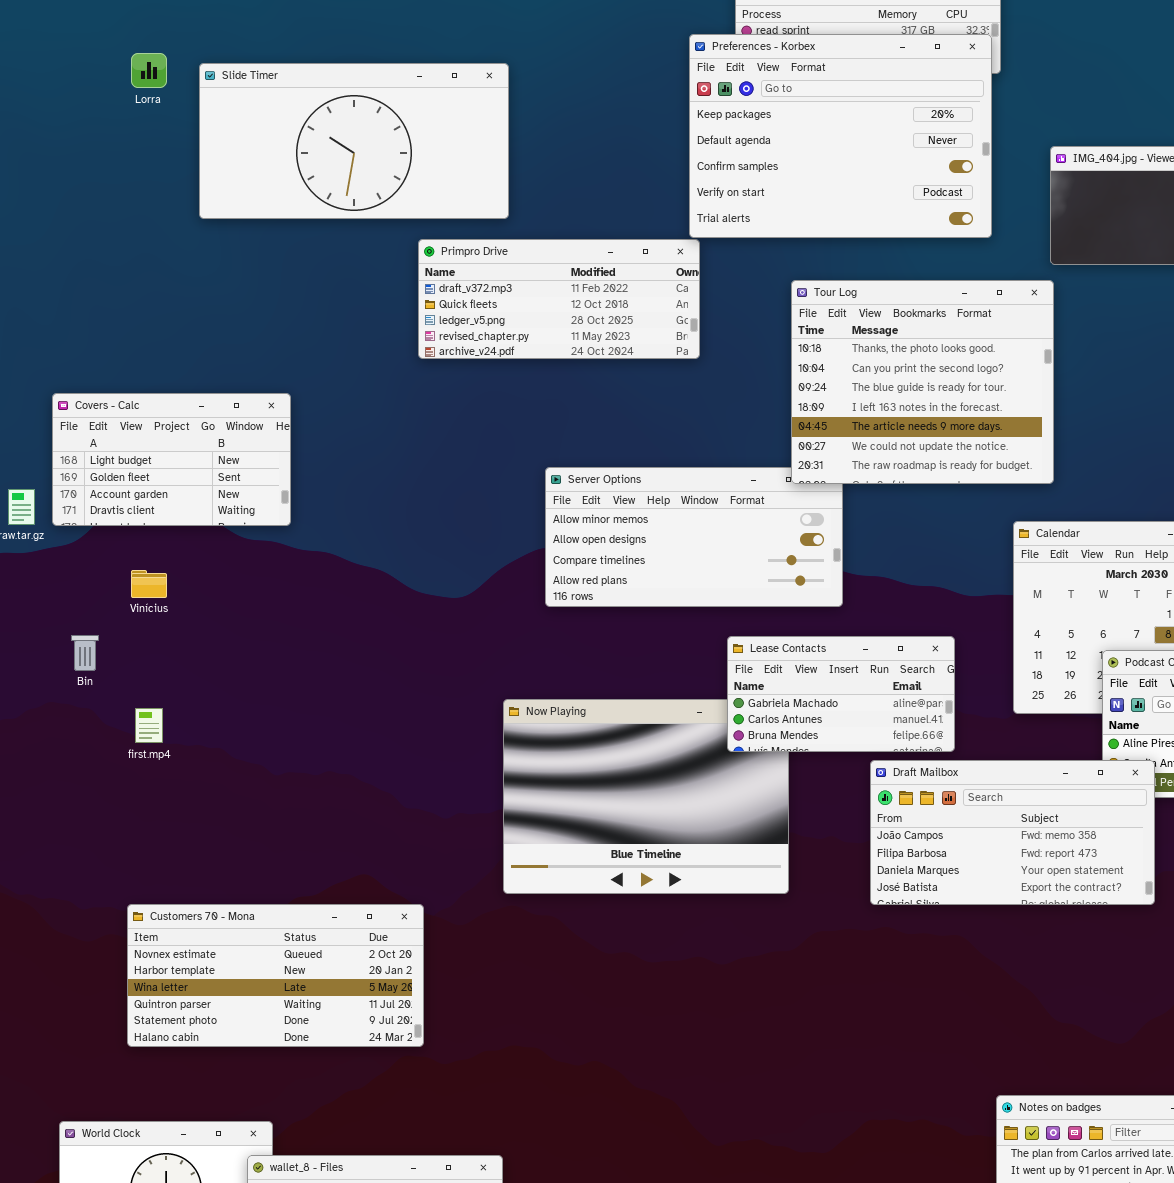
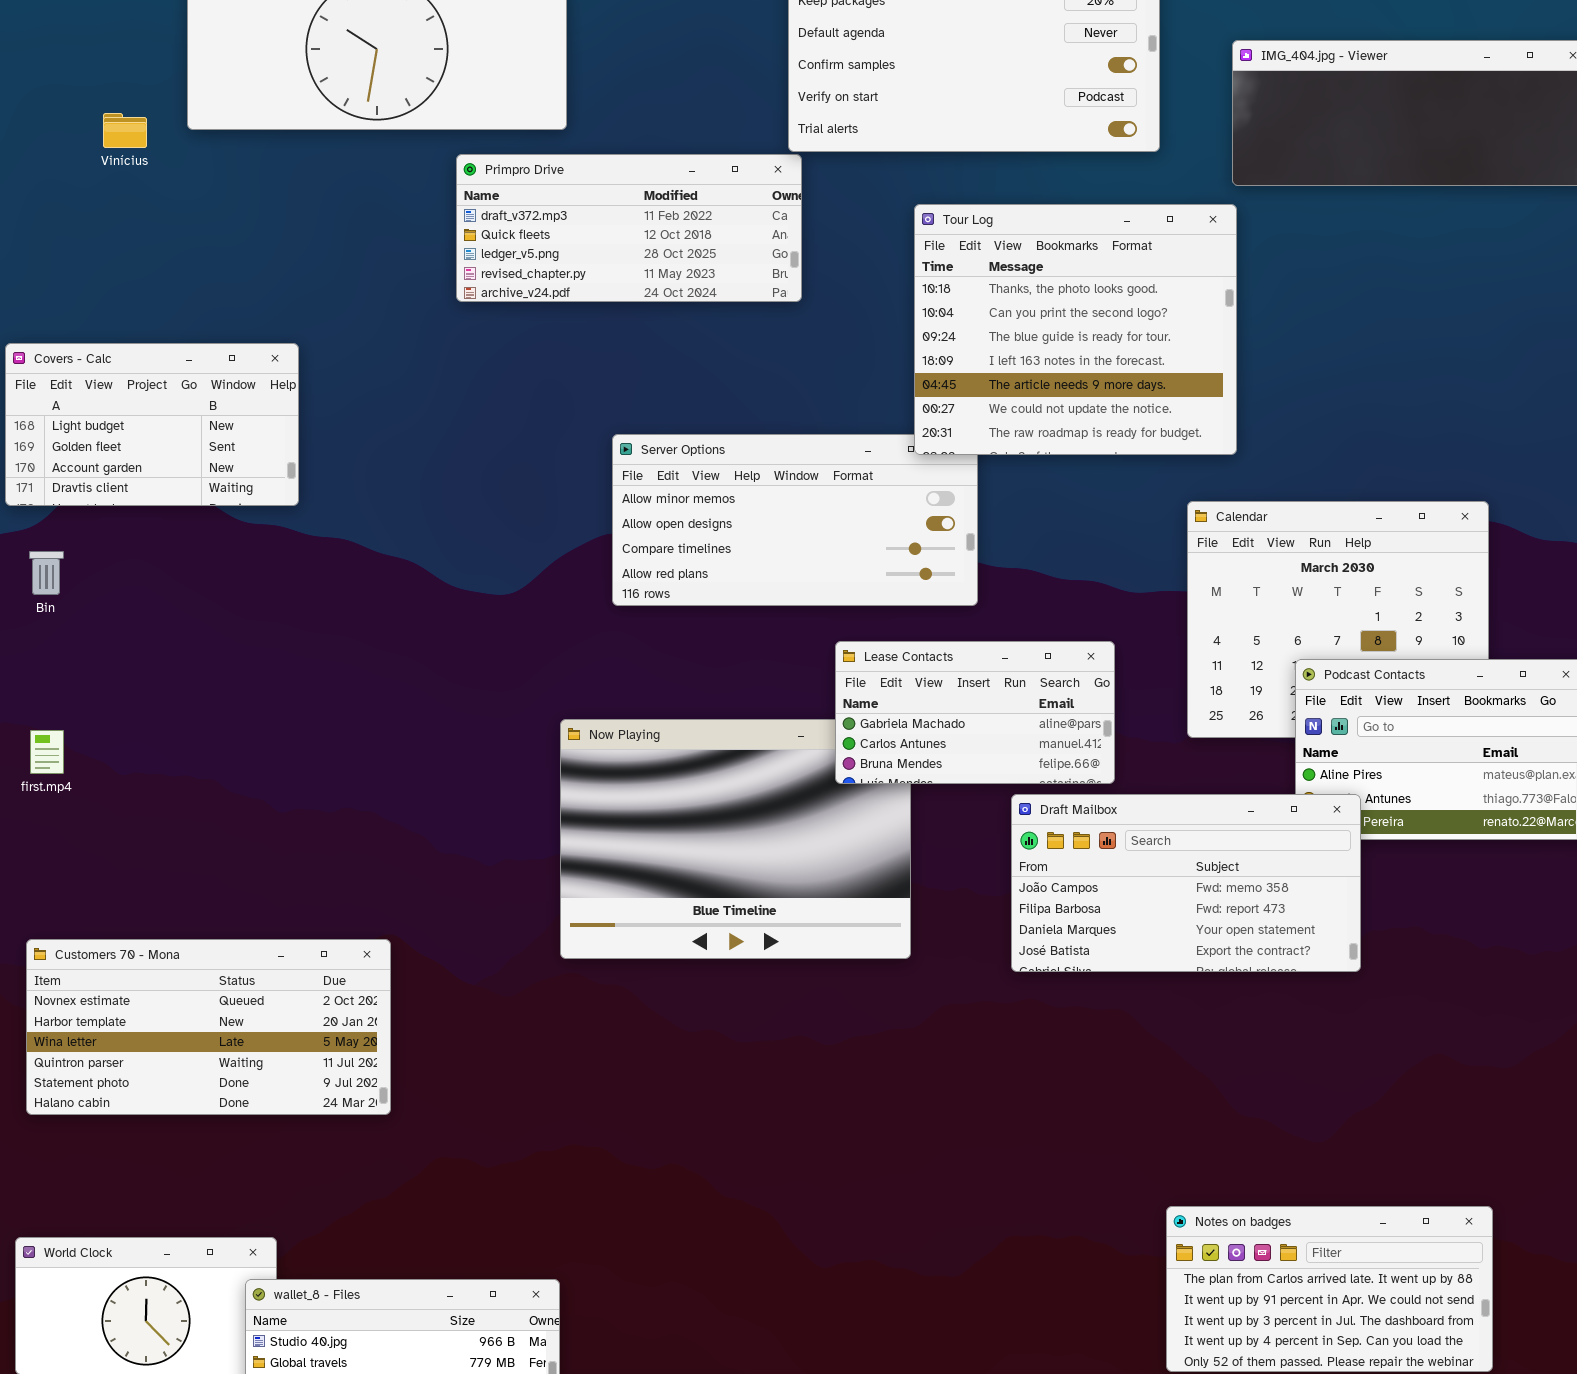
Vinícius: [131,570,167,598] -> [103,113,147,148], moved
Bin: [71,635,99,671] -> [29,551,64,595], moved
first.mp4: [135,708,163,743] -> [30,730,64,774], moved
Customers 70 - Mona: [127,904,424,1047] -> [26,939,391,1115], moved

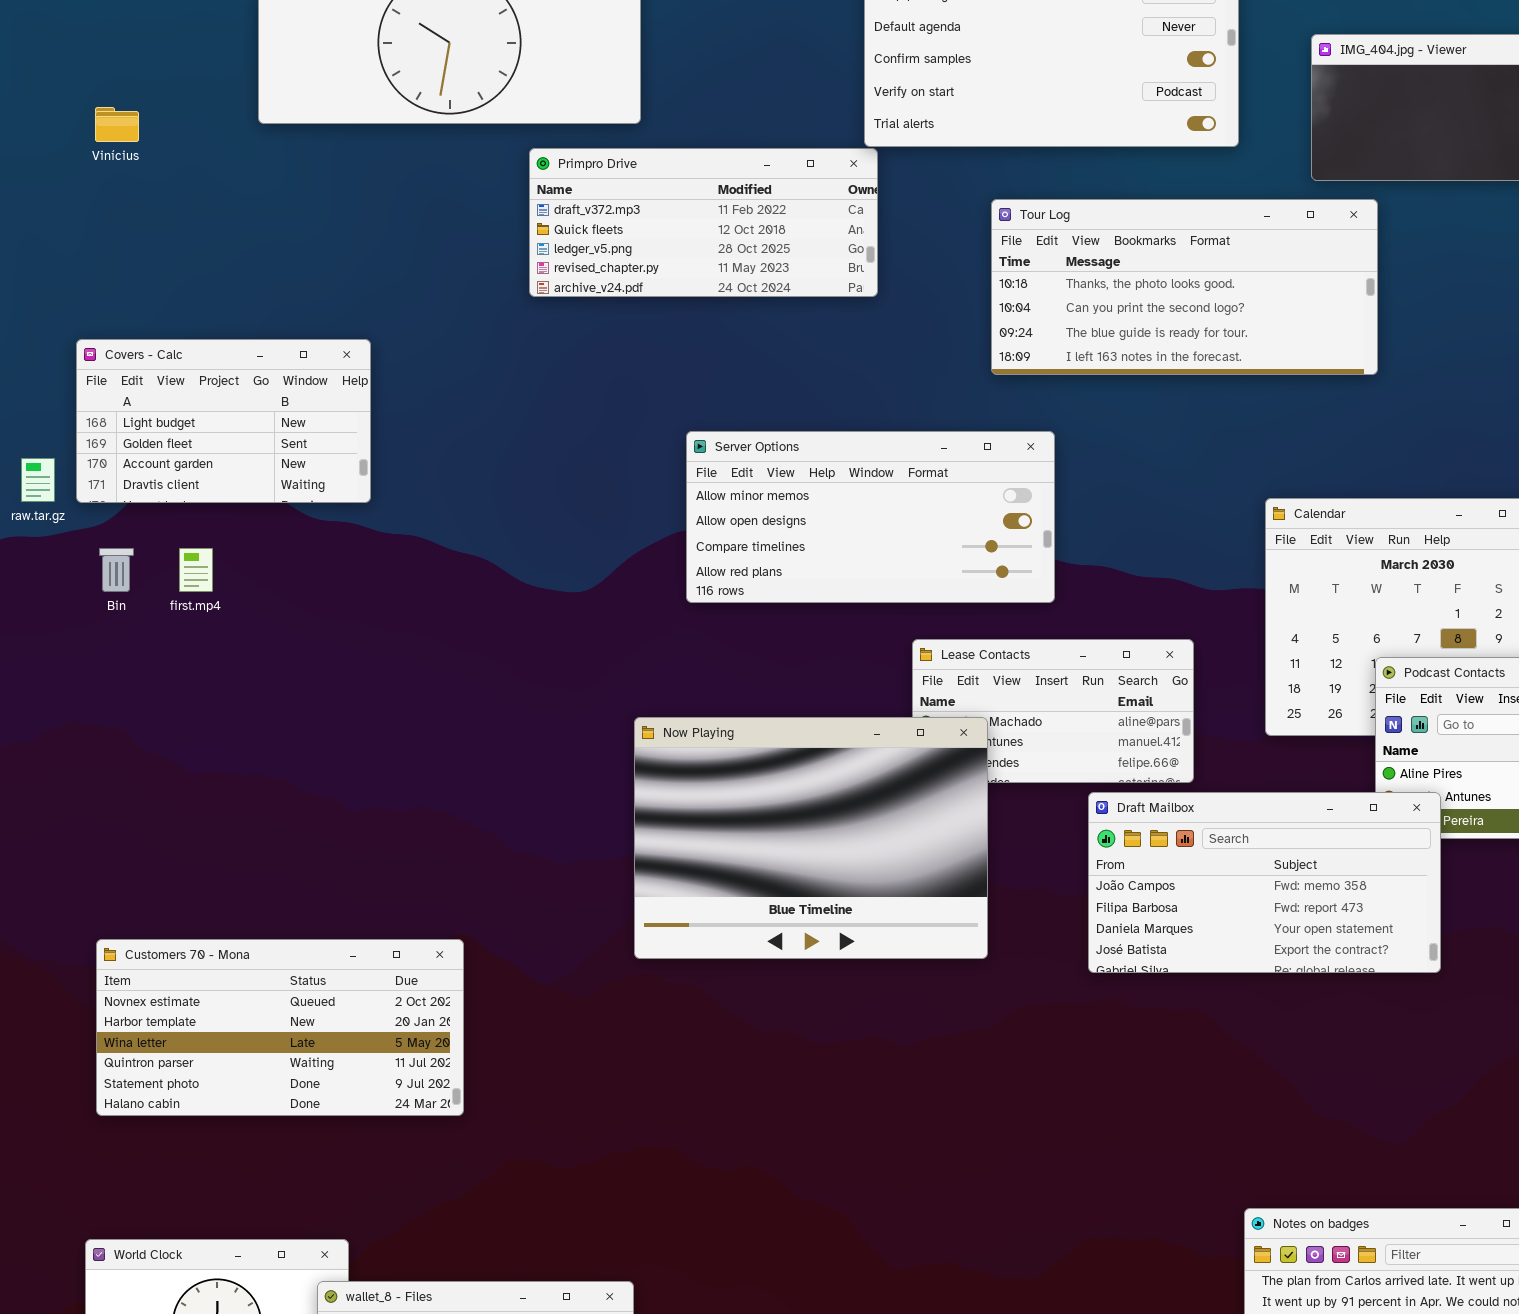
Vinícius: [103,113,147,148] -> [95,107,139,142], moved
Tour Log: [914,204,1237,455] -> [991,199,1378,375], resized
Now Playing: [560,719,911,959] -> [634,717,988,959], raised
first.mp4: [30,730,64,774] -> [179,548,213,592], moved

